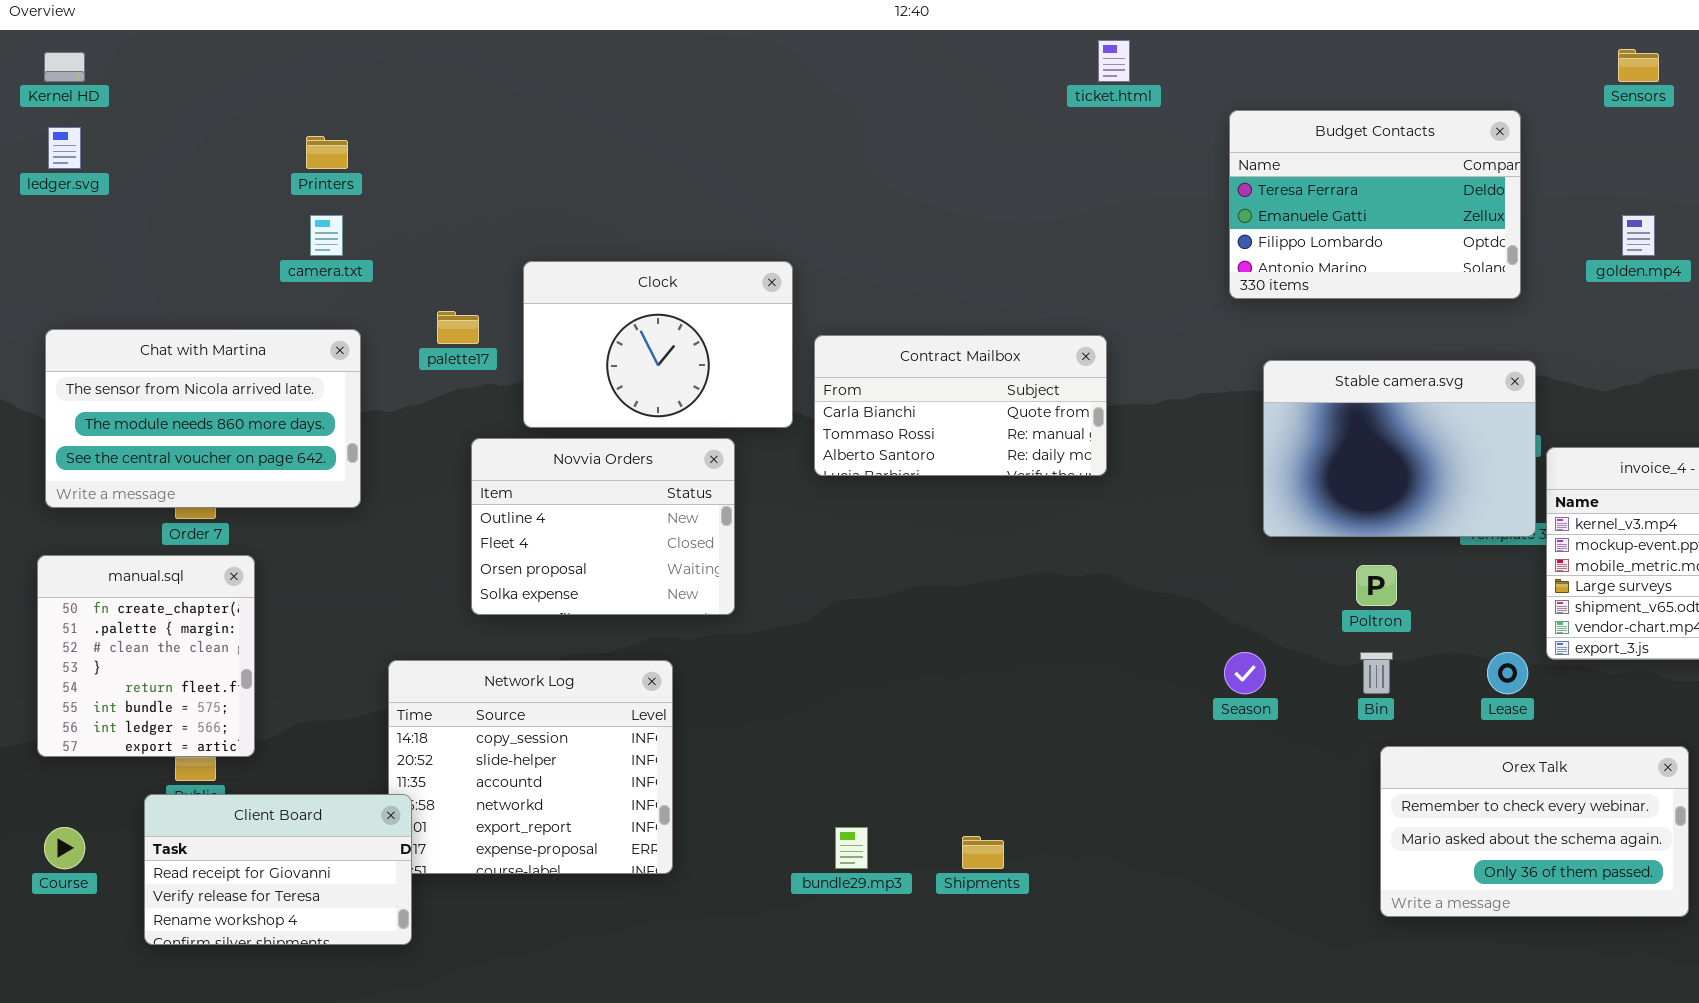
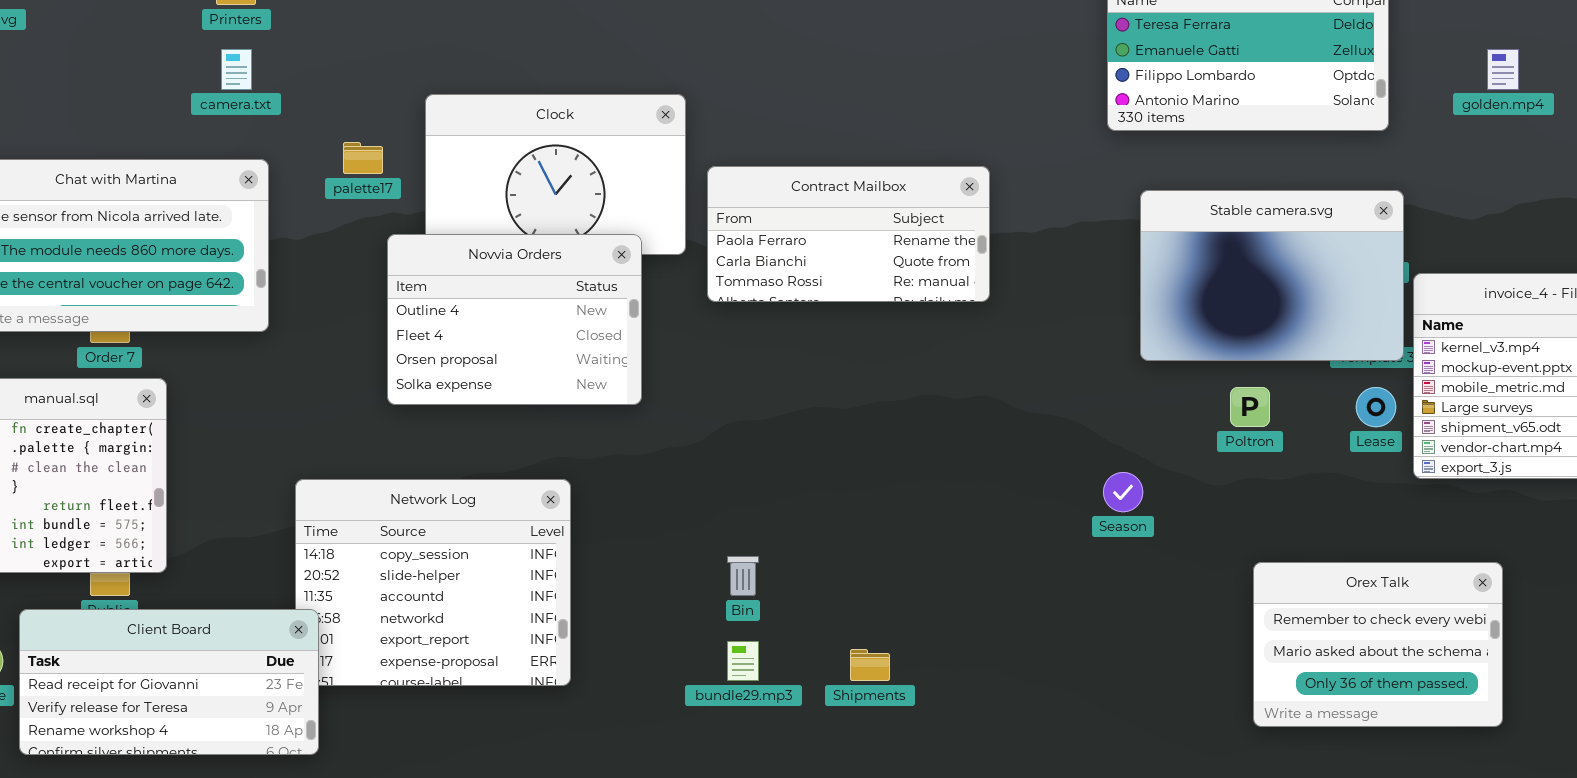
Contract Mailbox: [814,335,1107,476] -> [707,166,990,302], scrolled up 1 row
Novvia Orders: [471,438,735,615] -> [387,234,642,405], moved
Bin: [1360,652,1393,694] -> [727,556,759,596], moved
Lease: [1487,652,1528,694] -> [1356,387,1396,427], moved
Orex Talk: [1380,746,1689,917] -> [1253,562,1503,727], resized
Client Board: [144,794,412,945] -> [19,609,319,755], resized

